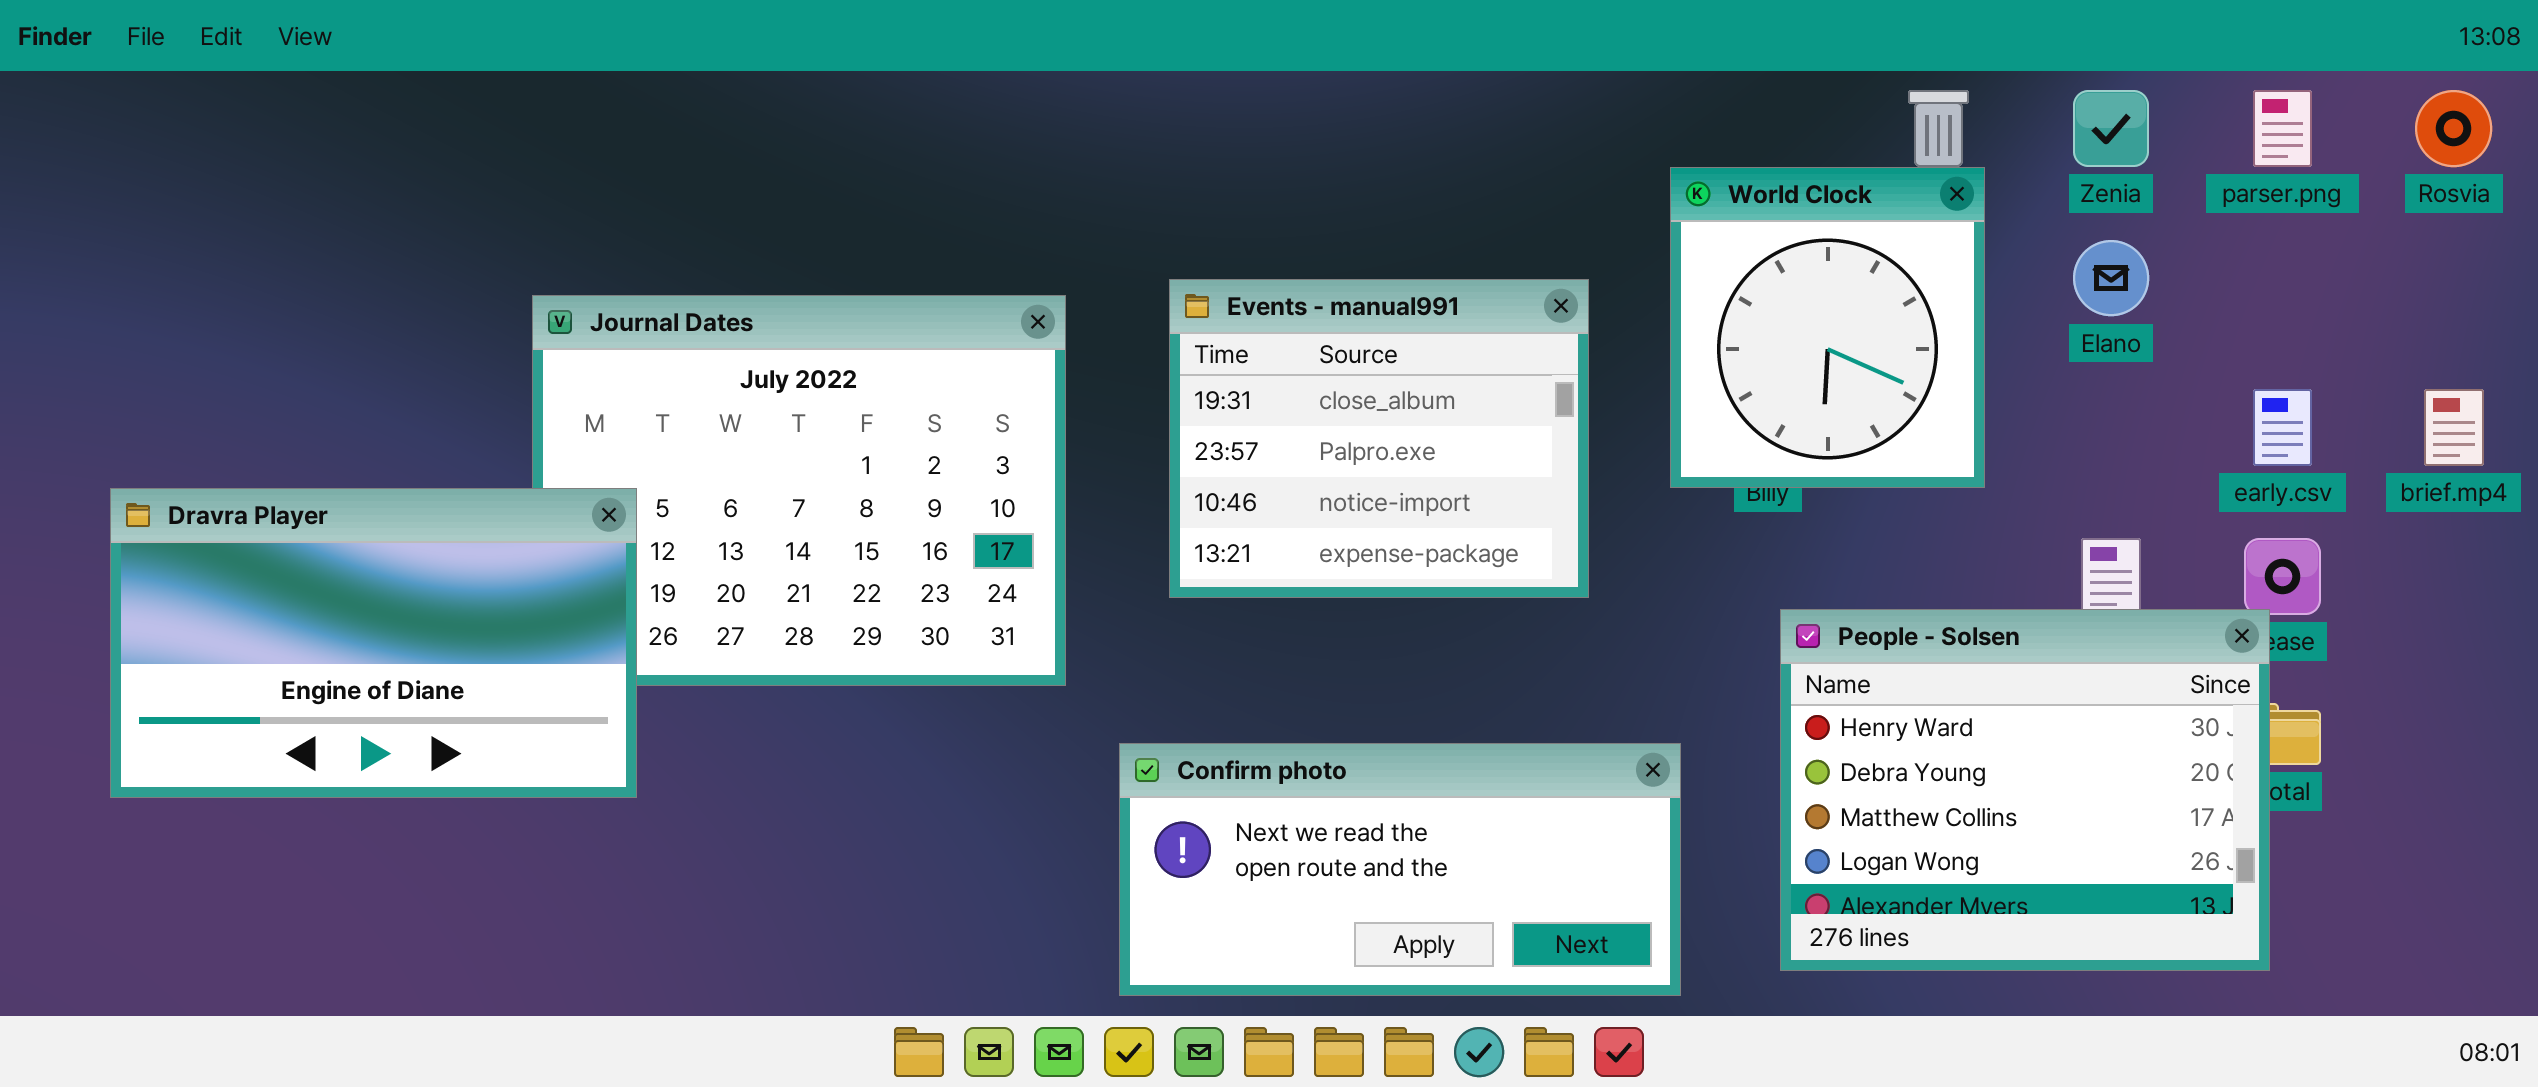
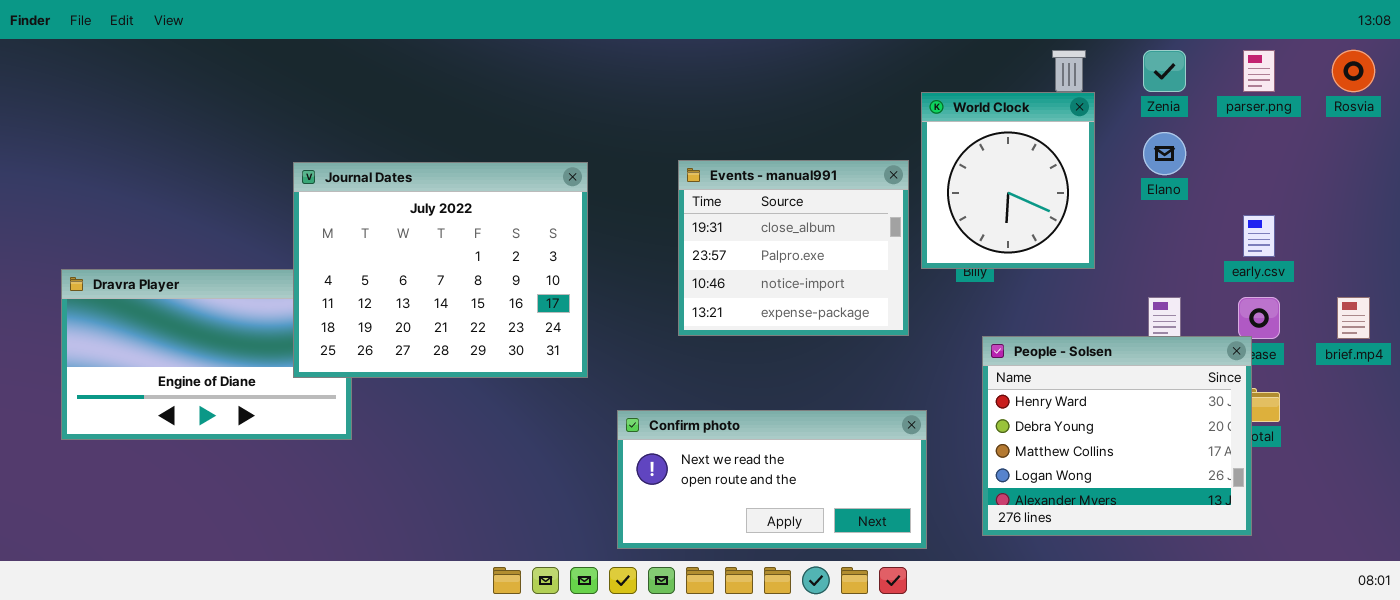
Events - manual991: [1169,279,1589,598] -> [678,160,909,336], moved
Journal Dates: [532,295,1066,686] -> [293,162,588,378], raised
brief.mp4: [2424,389,2484,466] -> [1337,297,1370,339], moved

